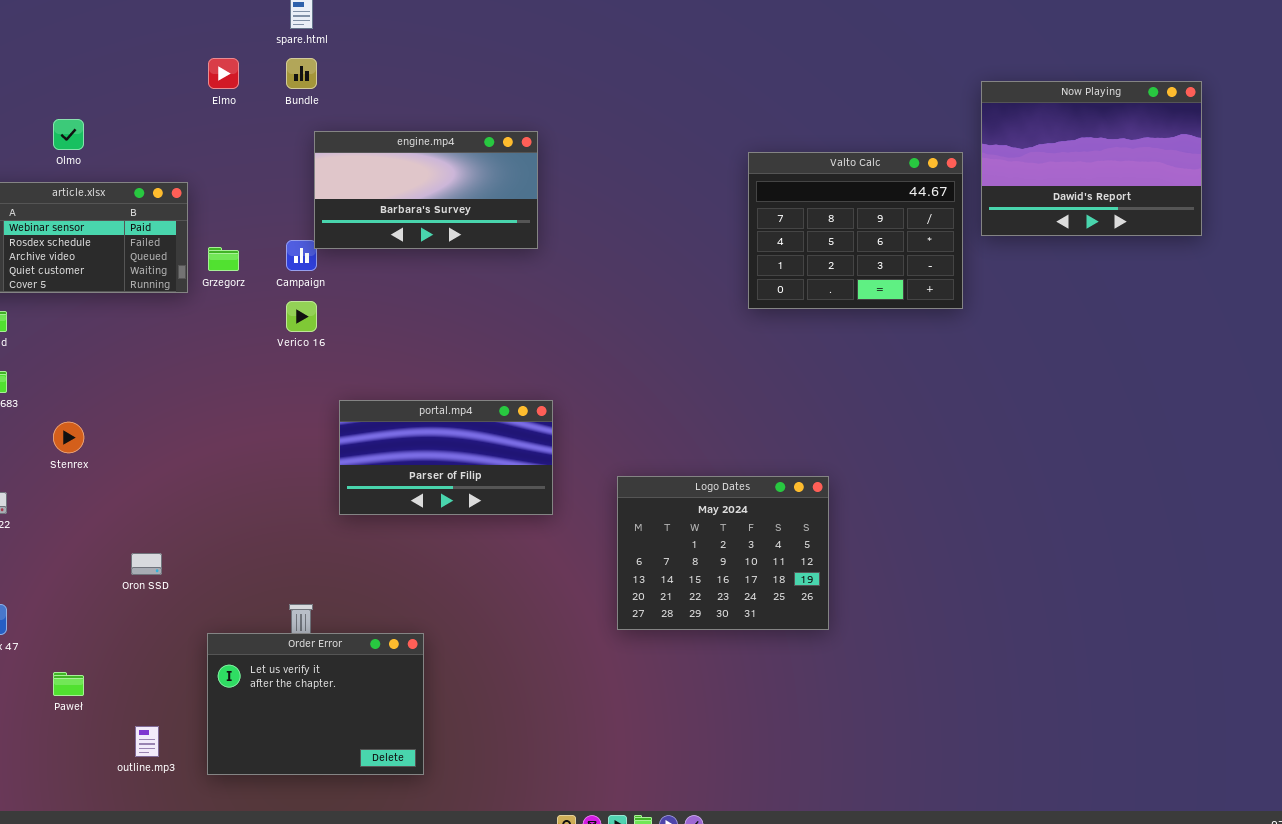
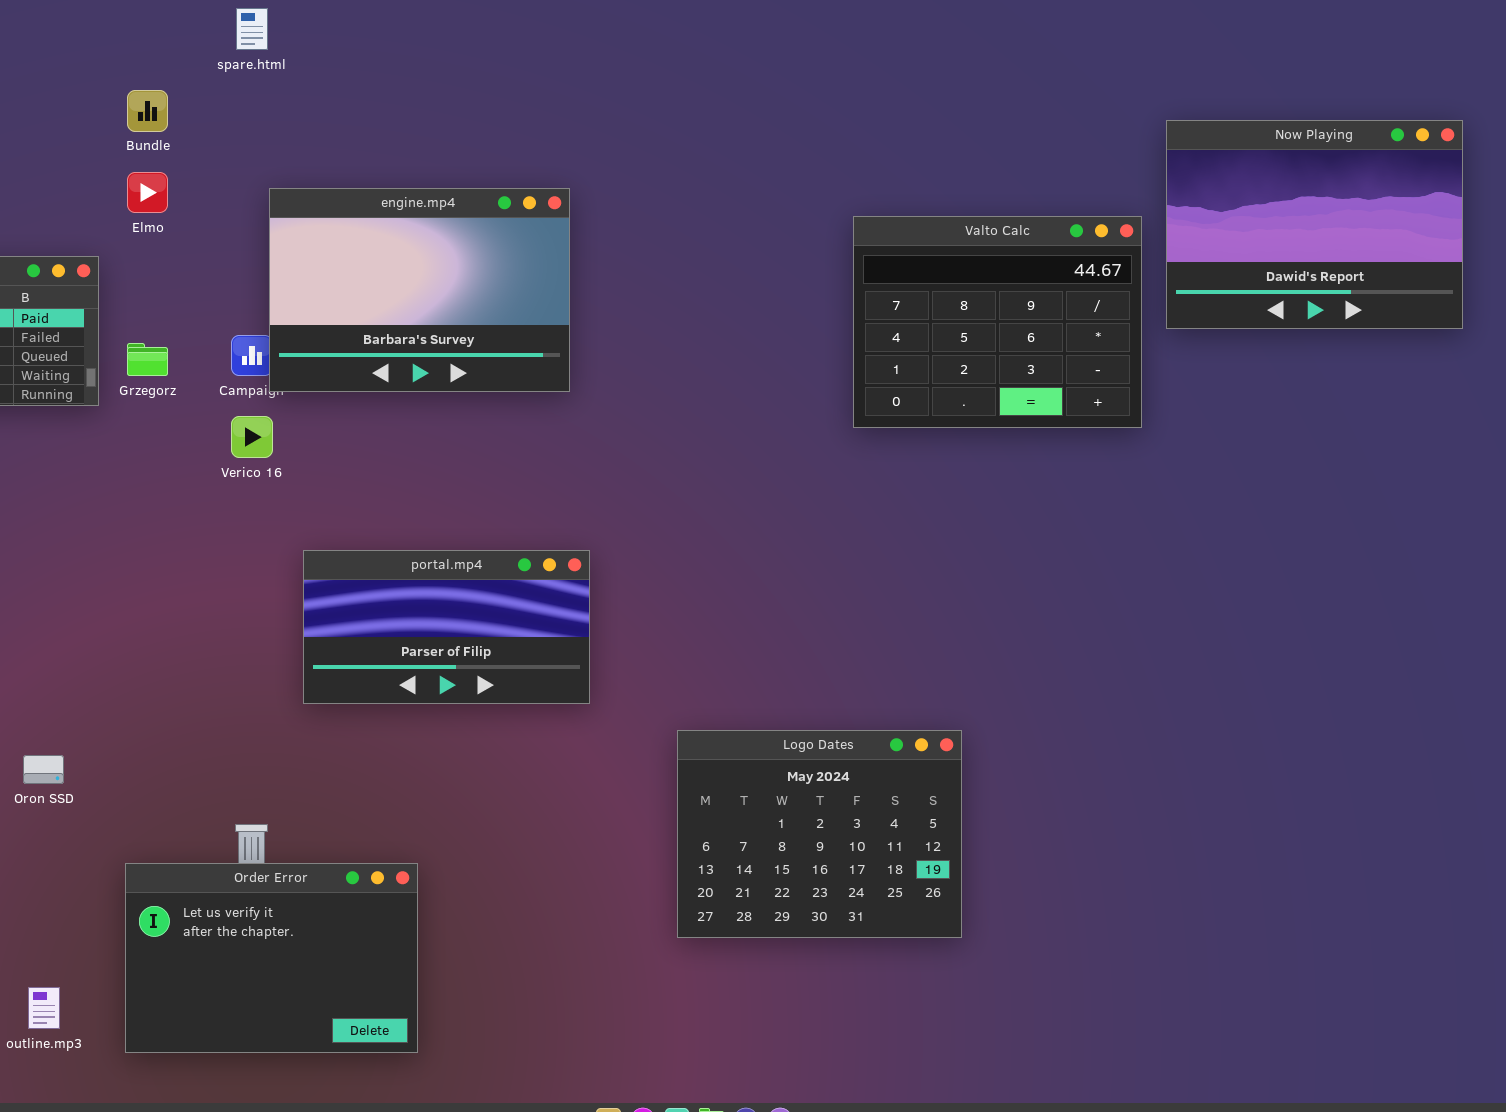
Elmo: [208,58,239,89] -> [127,172,168,213], moved
Bundle: [286,58,317,89] -> [127,90,168,132], moved
engine.mp4: [314,131,538,249] -> [269,188,570,392], resized
Logo Dates: [617,476,829,630] -> [677,730,962,938], moved

